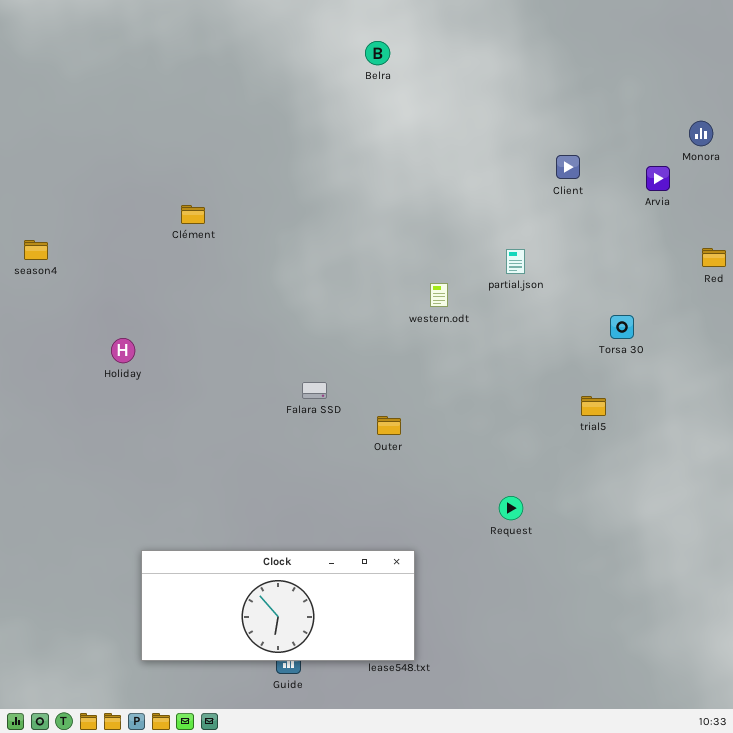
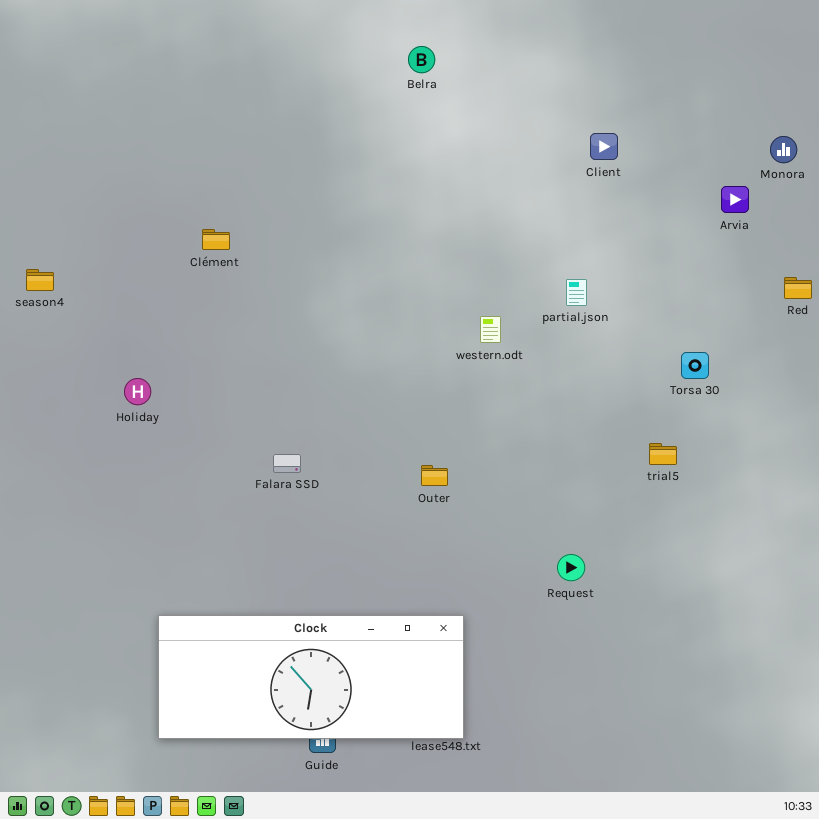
Client: [556,155,580,179] -> [590,133,618,160], moved
Falara SSD: [302,382,327,399] -> [273,454,301,473], moved

